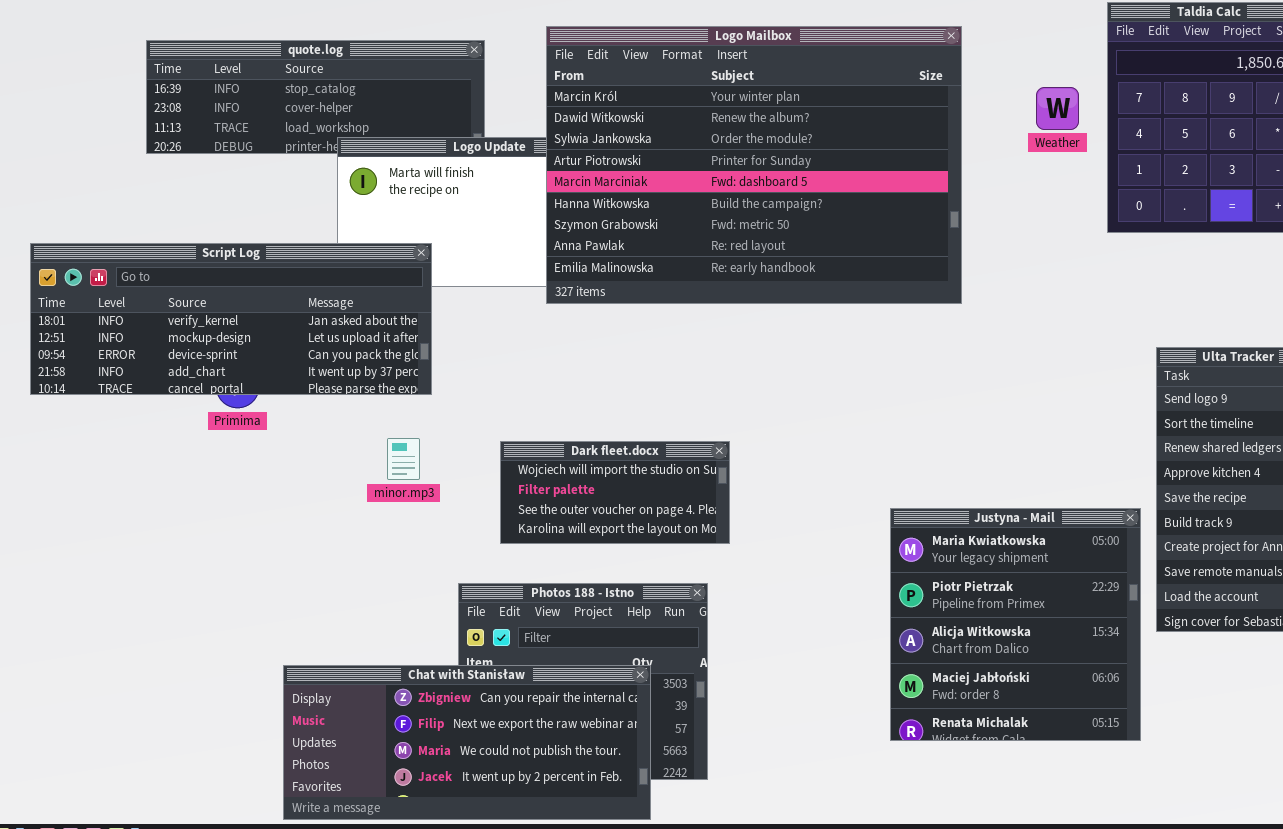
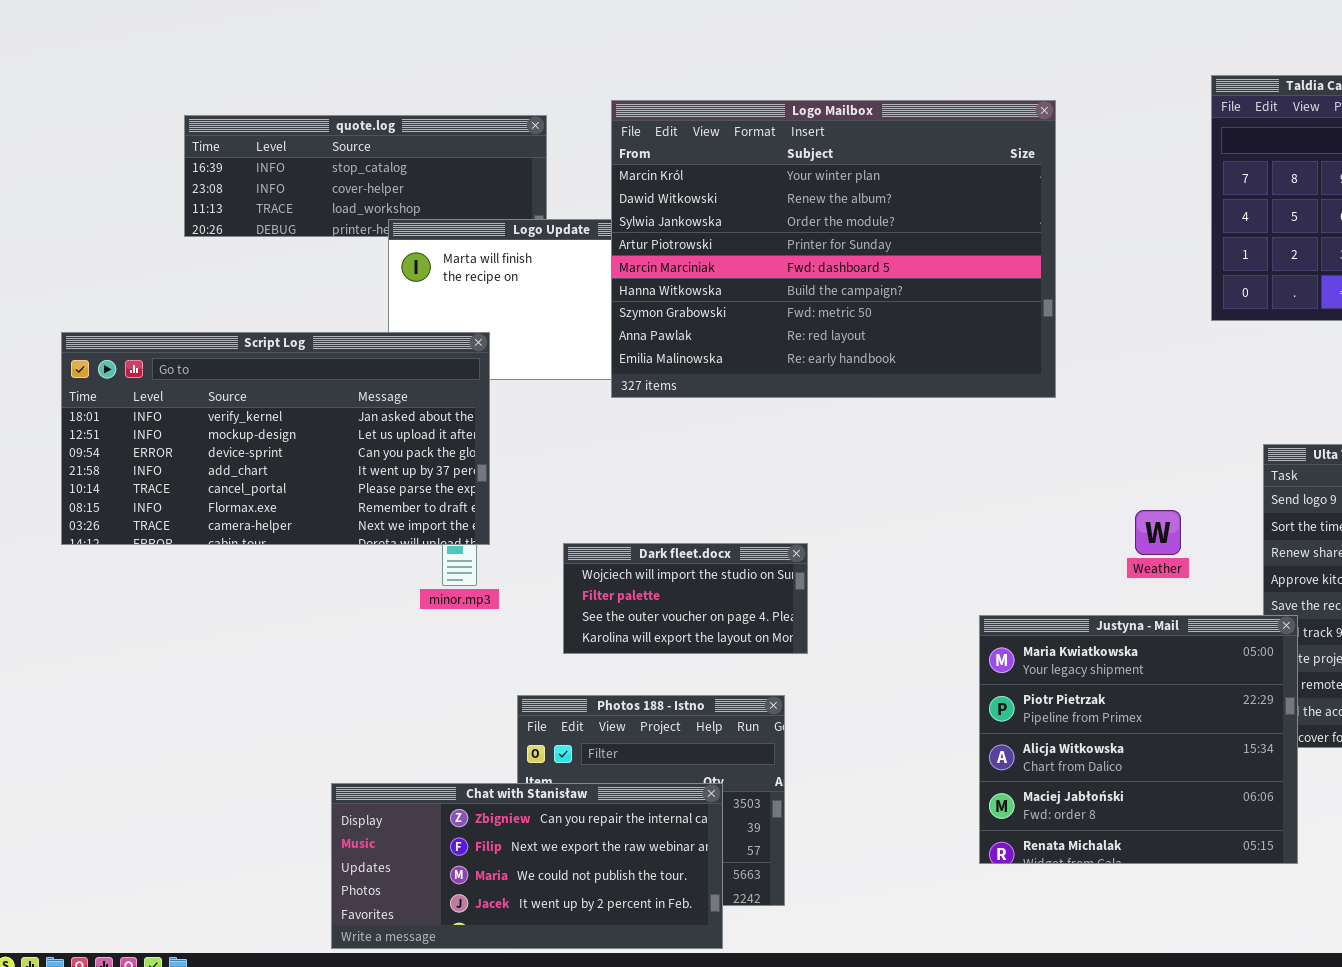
Weather: [1036,87,1079,130] -> [1135,510,1181,555], moved
Script Log: [30,243,432,395] -> [61,332,490,545], resized
Justyna - Mail: [890,508,1141,741] -> [979,615,1298,864], resized

